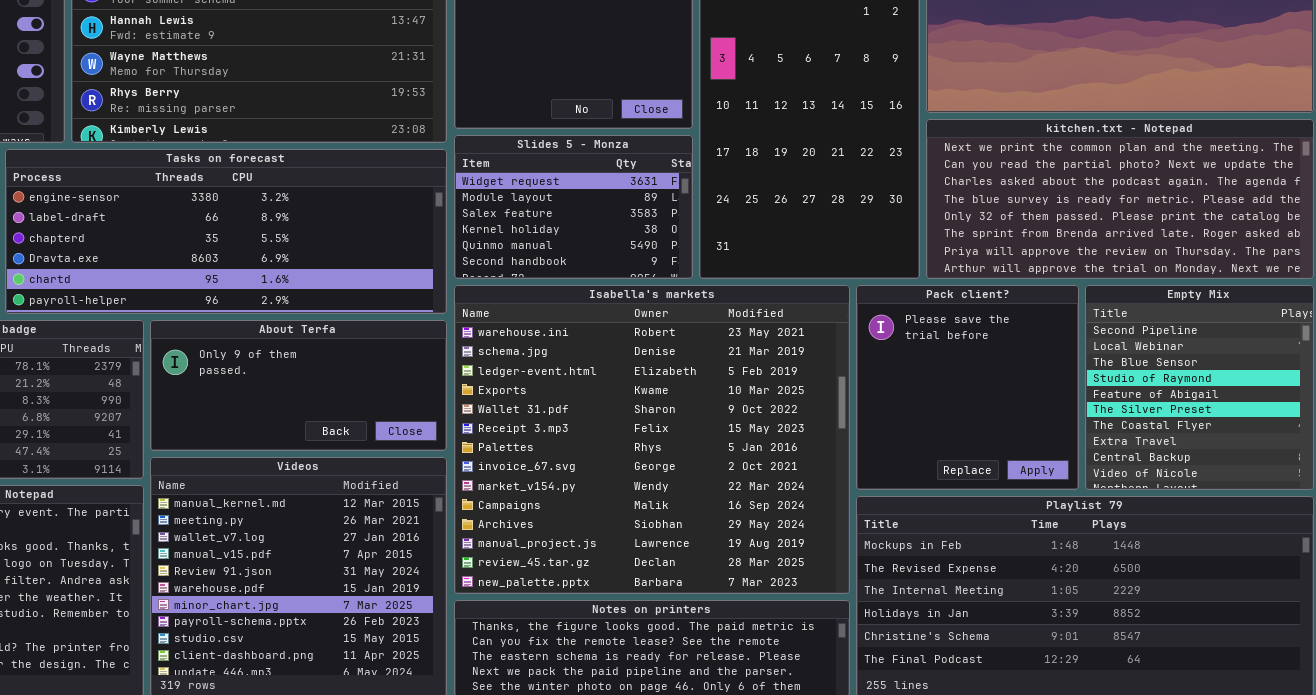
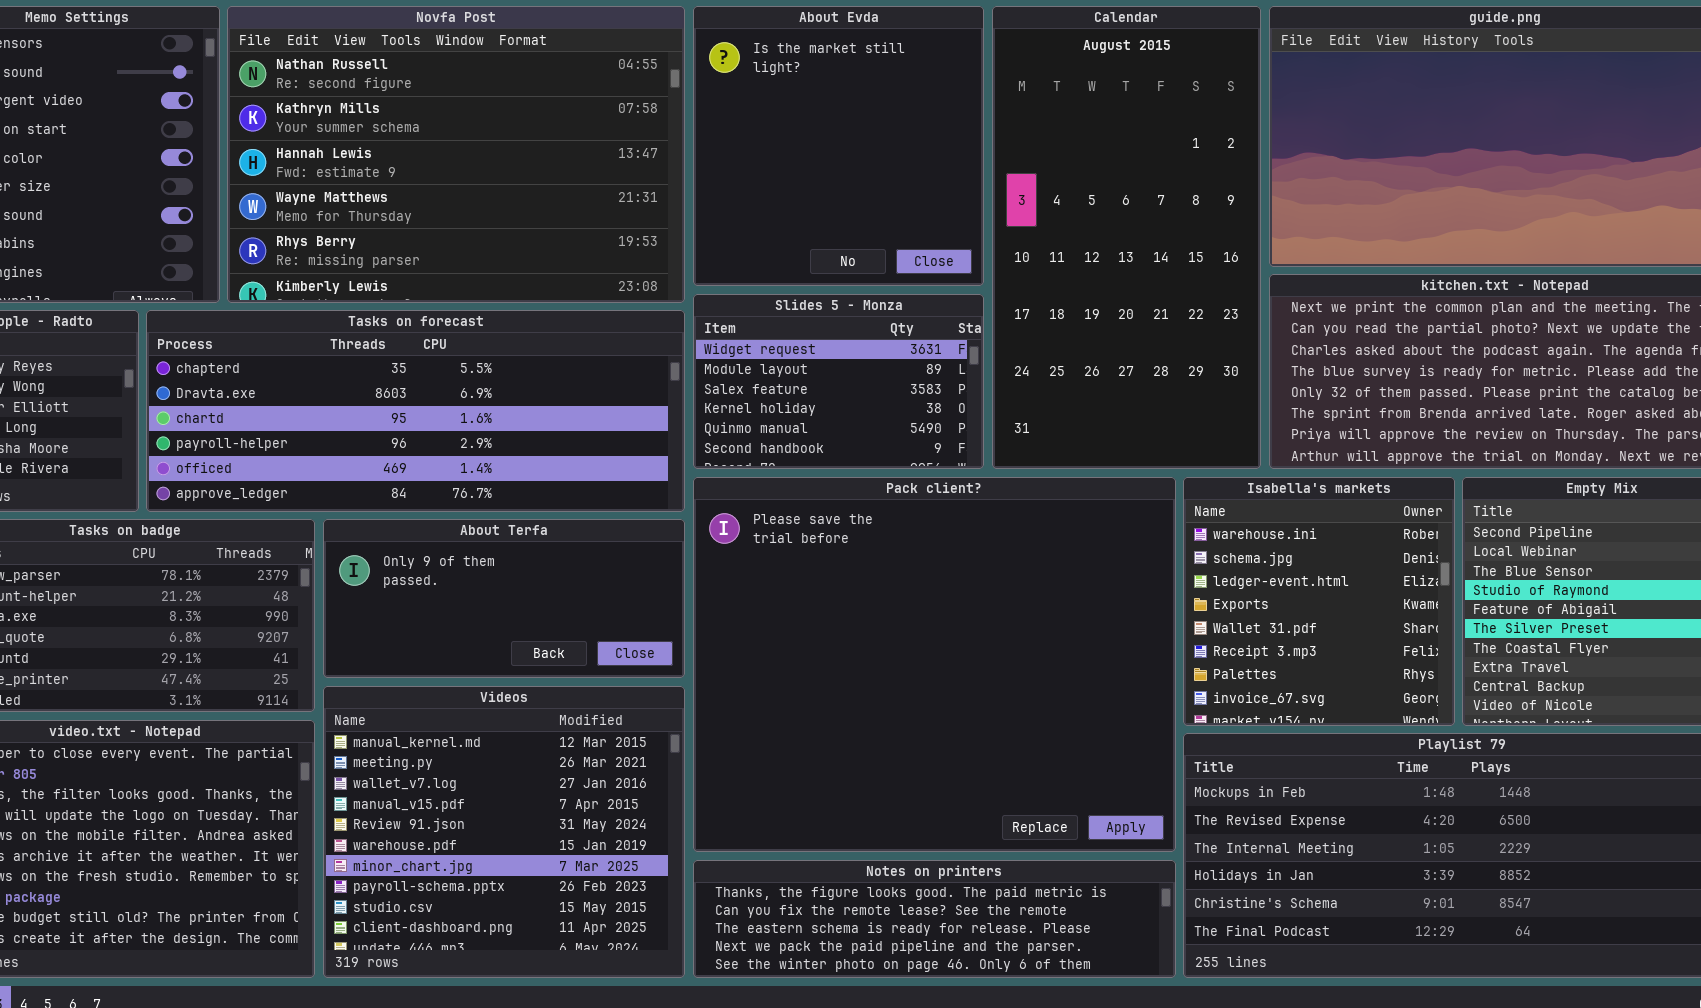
Tasks on forecast: [5,149,447,314] -> [146,310,685,512], scrolled down 2 rows
Isabella's markets: [454,285,850,594] -> [1183,477,1455,726], moved, resized
Pack client?: [856,285,1079,490] -> [693,477,1176,852], moved, resized

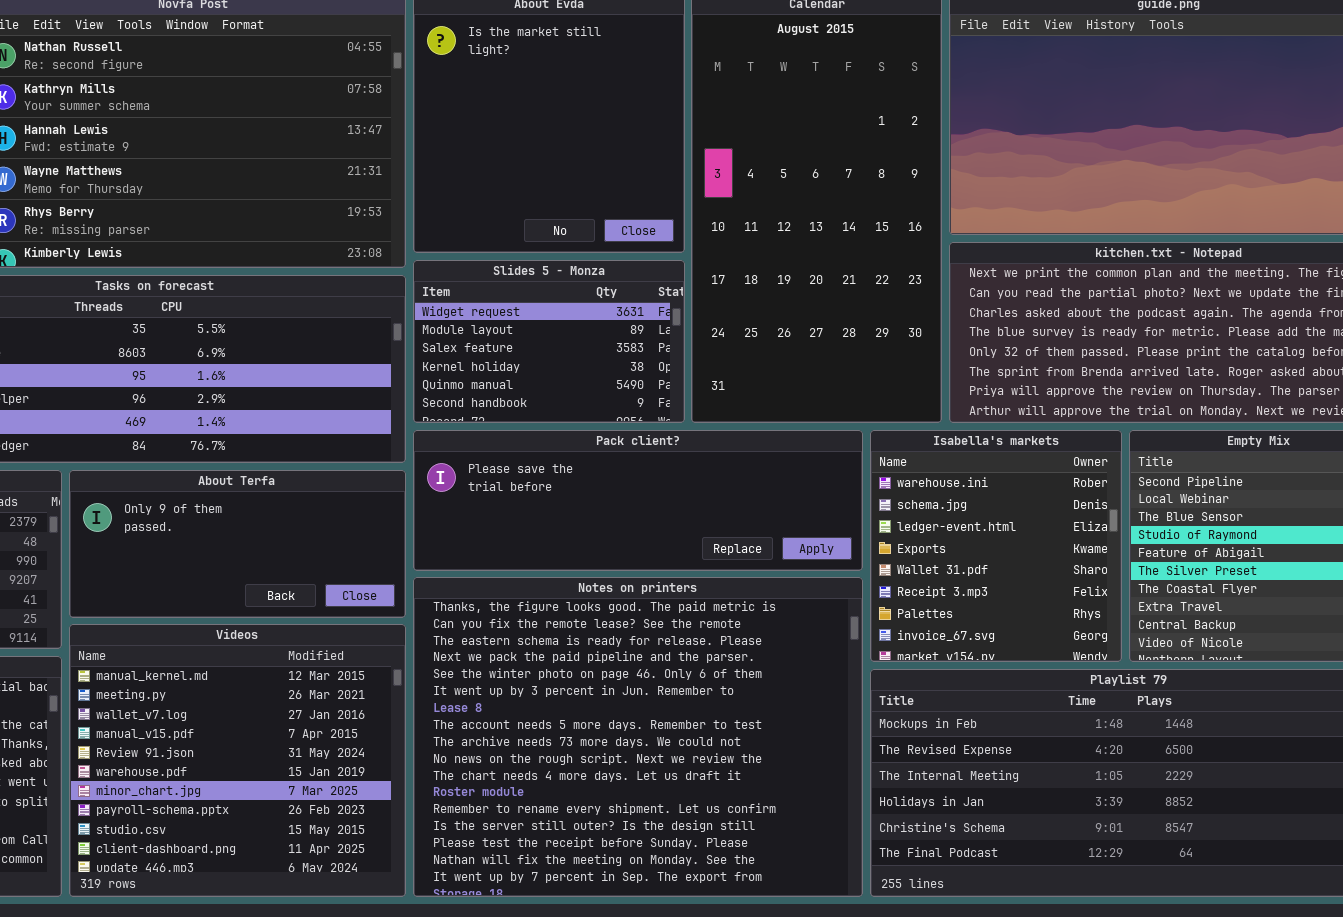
Pack client?: [693,477,1176,852] -> [413,430,863,571], resized
Notes on printers: [693,860,1176,978] -> [413,577,863,897], resized

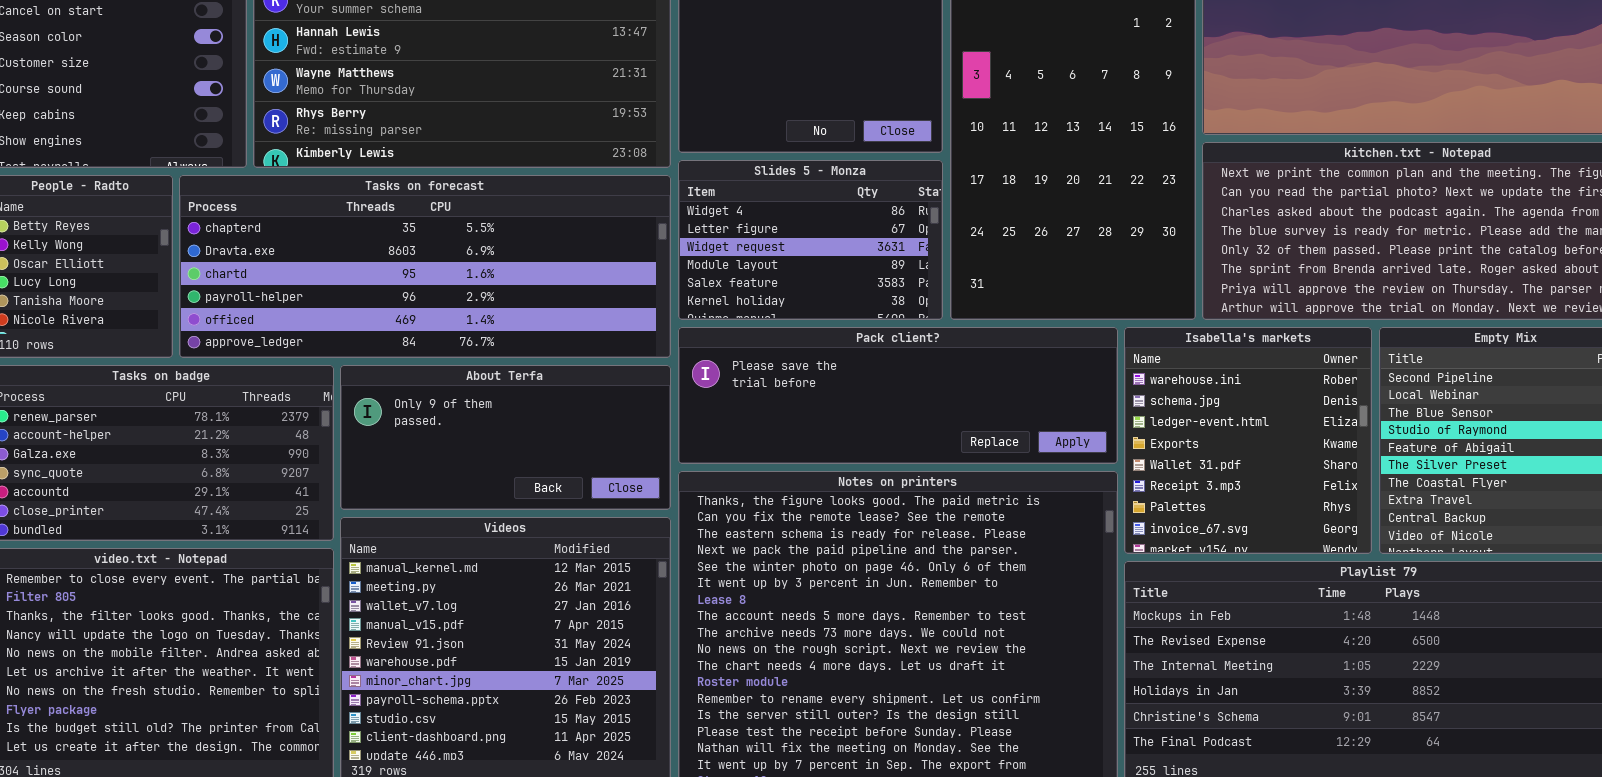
Slides 5 - Monza: [413,260,685,423] -> [678,160,943,320], scrolled up 2 rows

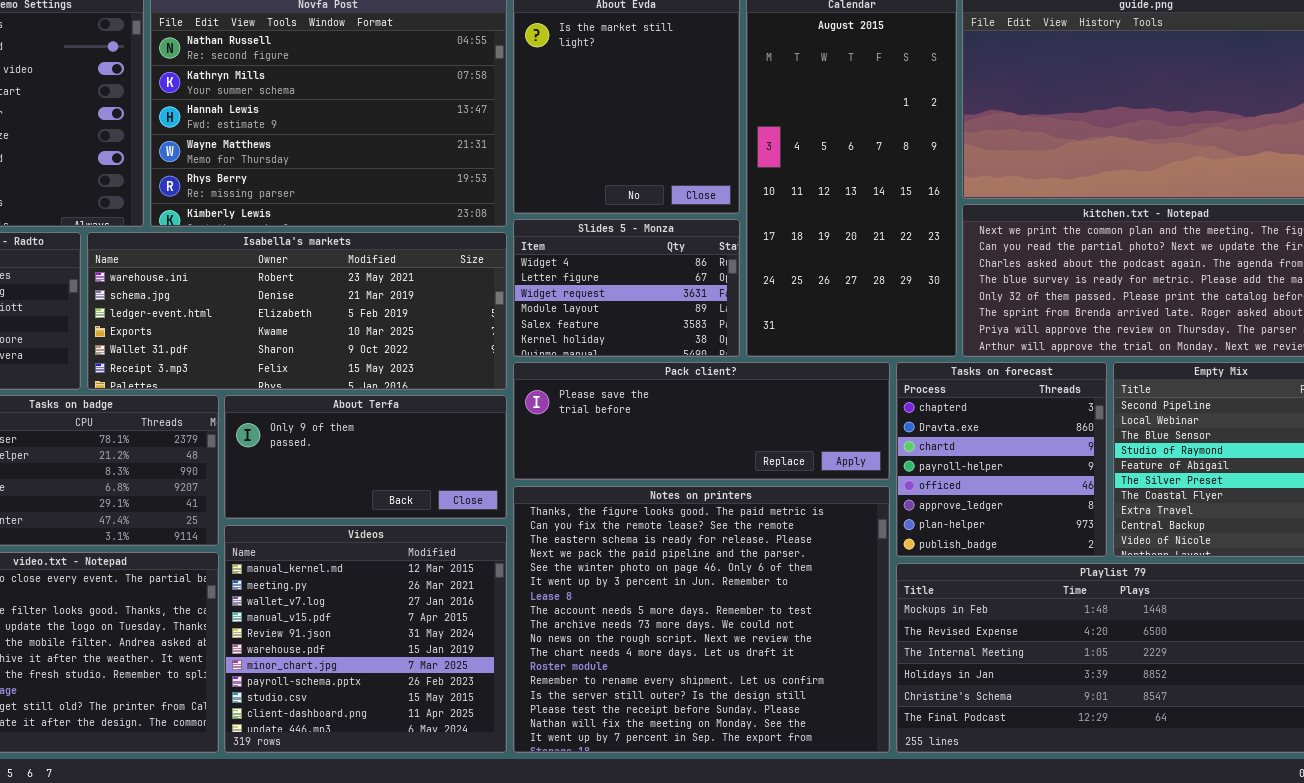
Tasks on forecast: [179,175,671,358] -> [896,362,1107,557], moved, resized
Isabella's markets: [1124,327,1372,554] -> [87,232,507,390], moved, resized

